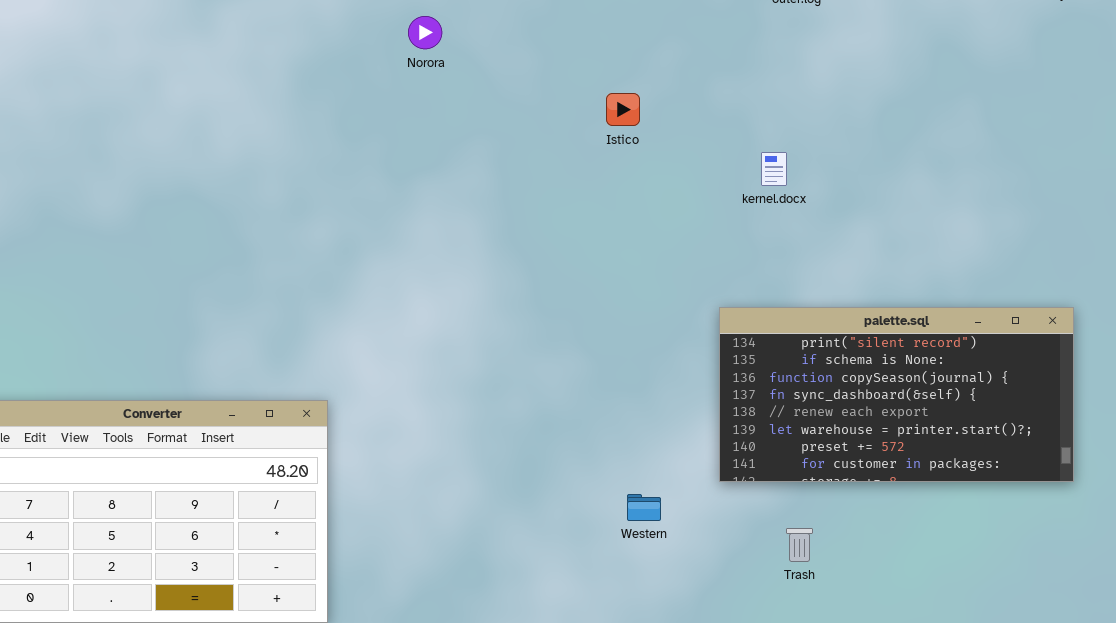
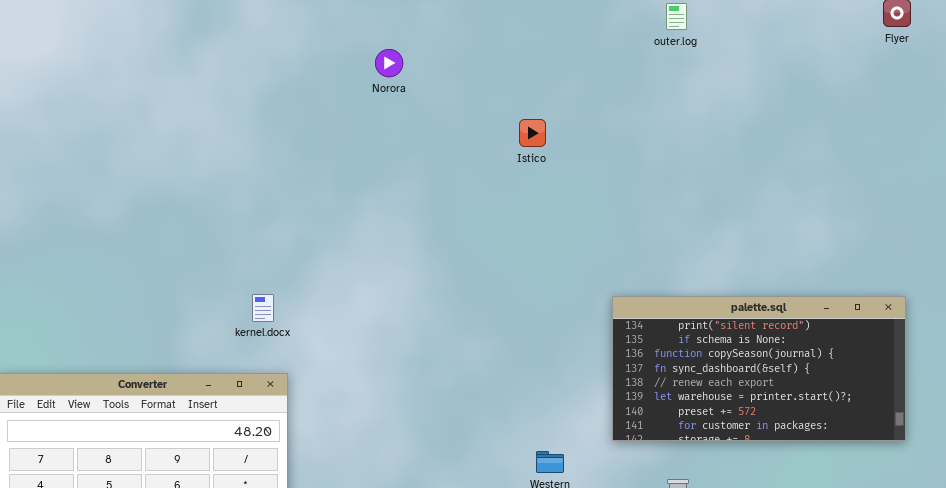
Norora: [408,16,442,49] -> [375,49,403,77], moved
kernel.docx: [761,152,787,186] -> [252,294,274,322], moved

